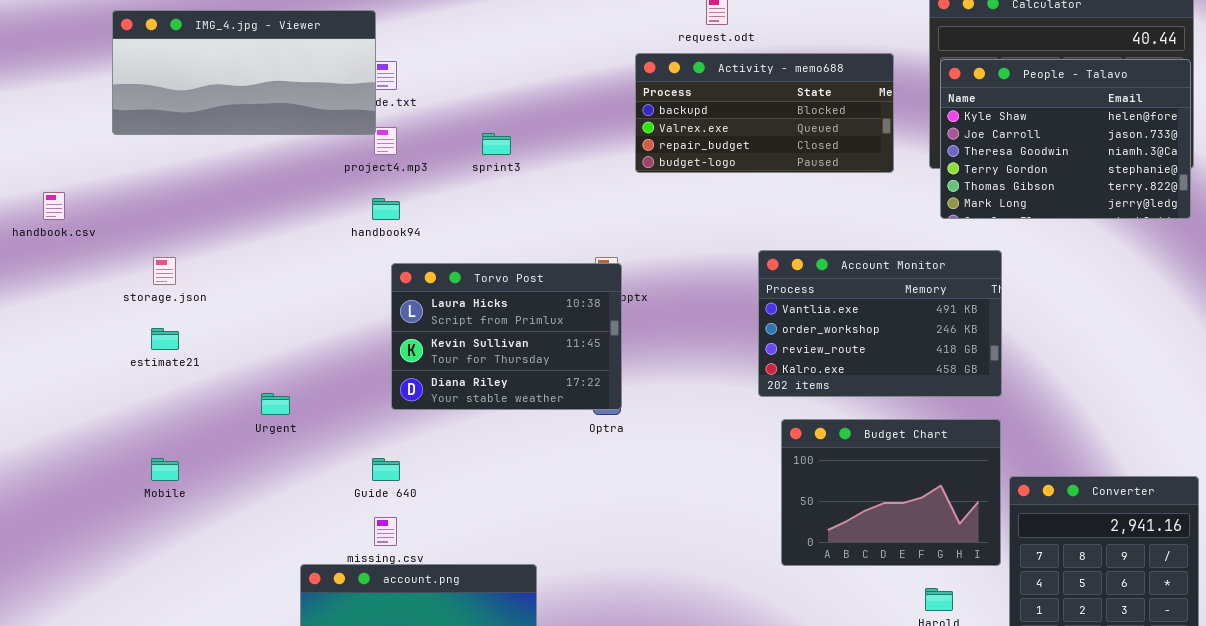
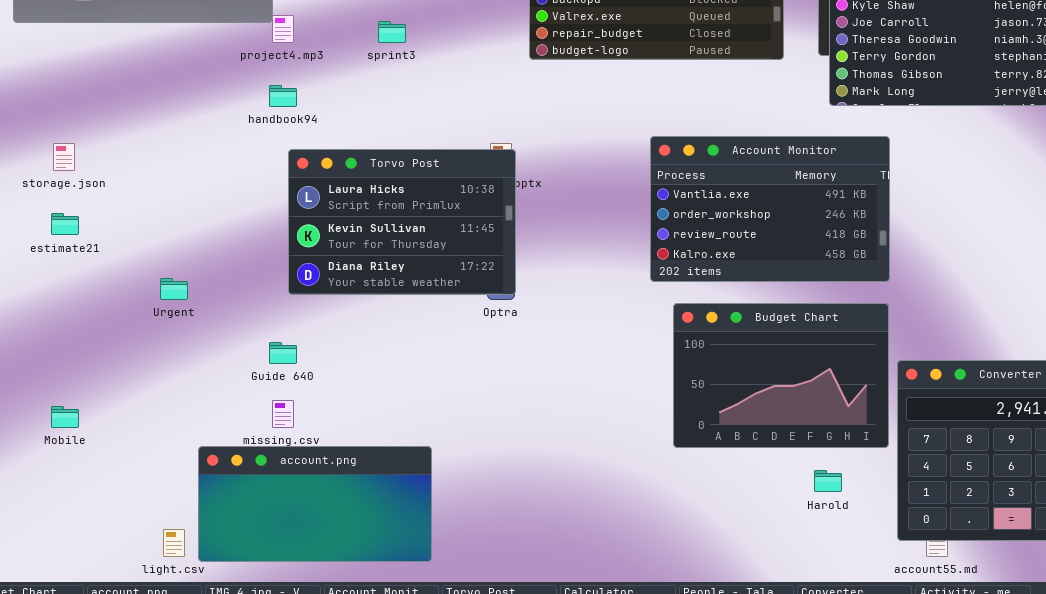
Mobile: [151,458,179,481] -> [51,406,79,428], moved

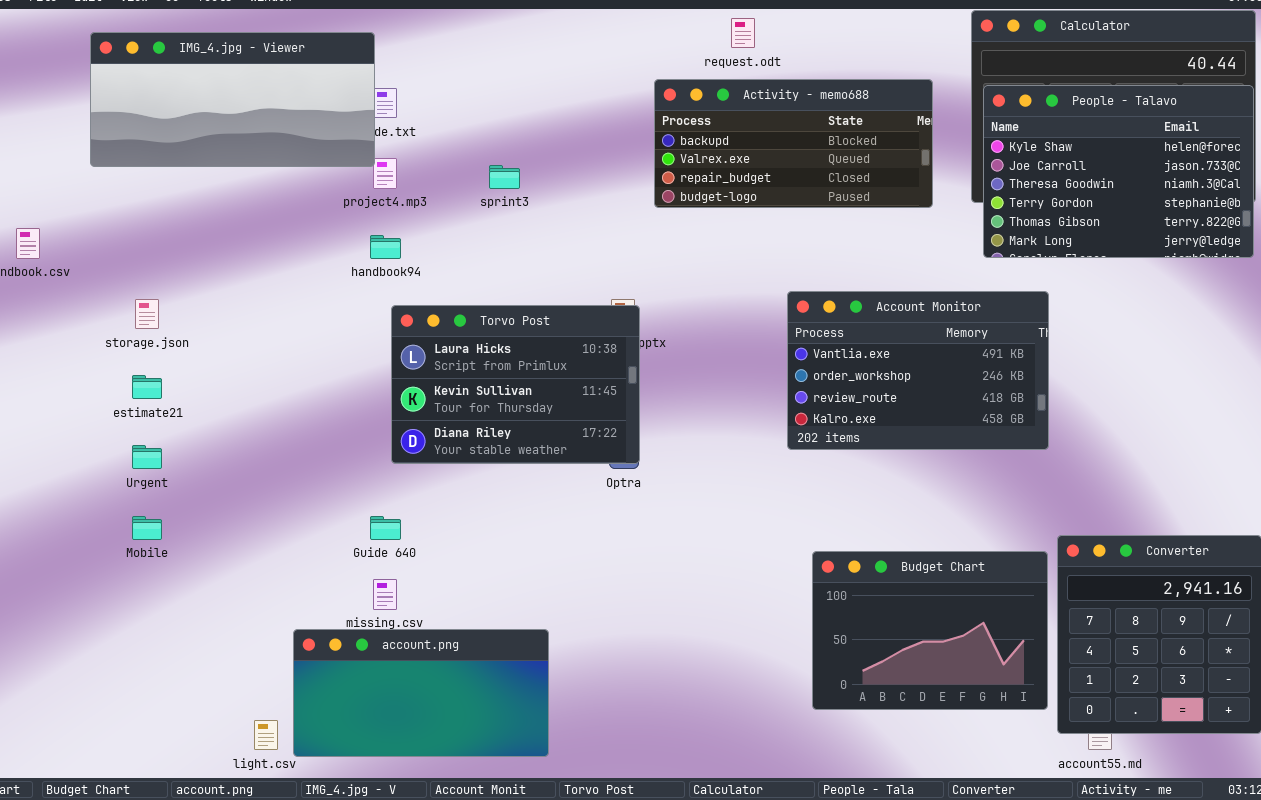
Urgent: [160,278,188,300] -> [132,445,162,469], moved
Budget Chart: [673,303,889,448] -> [812,551,1048,710], moved
Mobile: [51,406,79,428] -> [132,516,162,540], moved

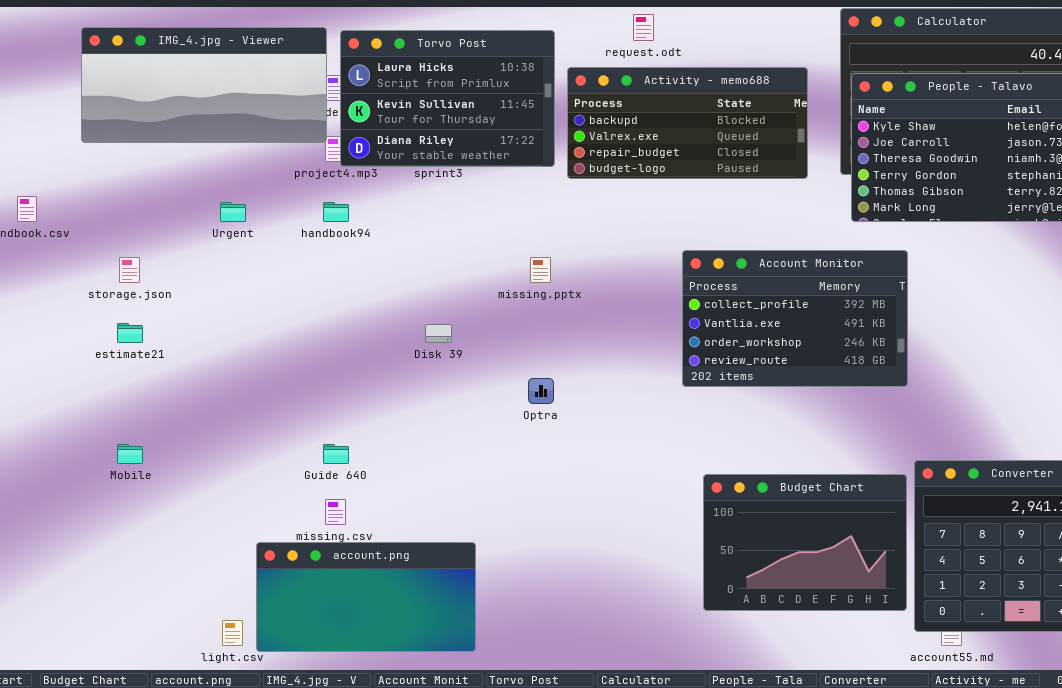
Account Monitor: [787,291,1049,450] -> [682,250,908,387], scrolled up 1 row
Torvo Post: [391,305,640,464] -> [340,30,555,167], moved
Urgent: [132,445,162,469] -> [220,202,246,222], moved

